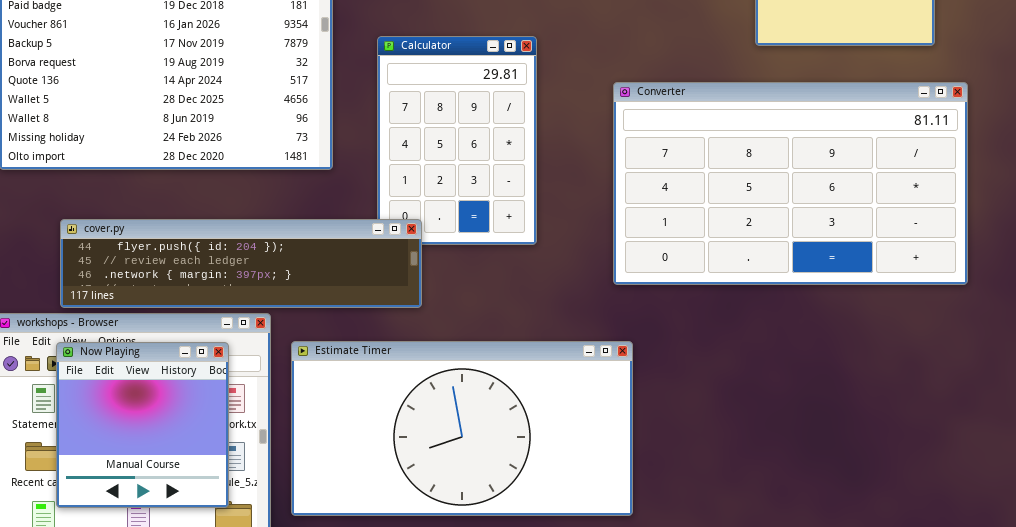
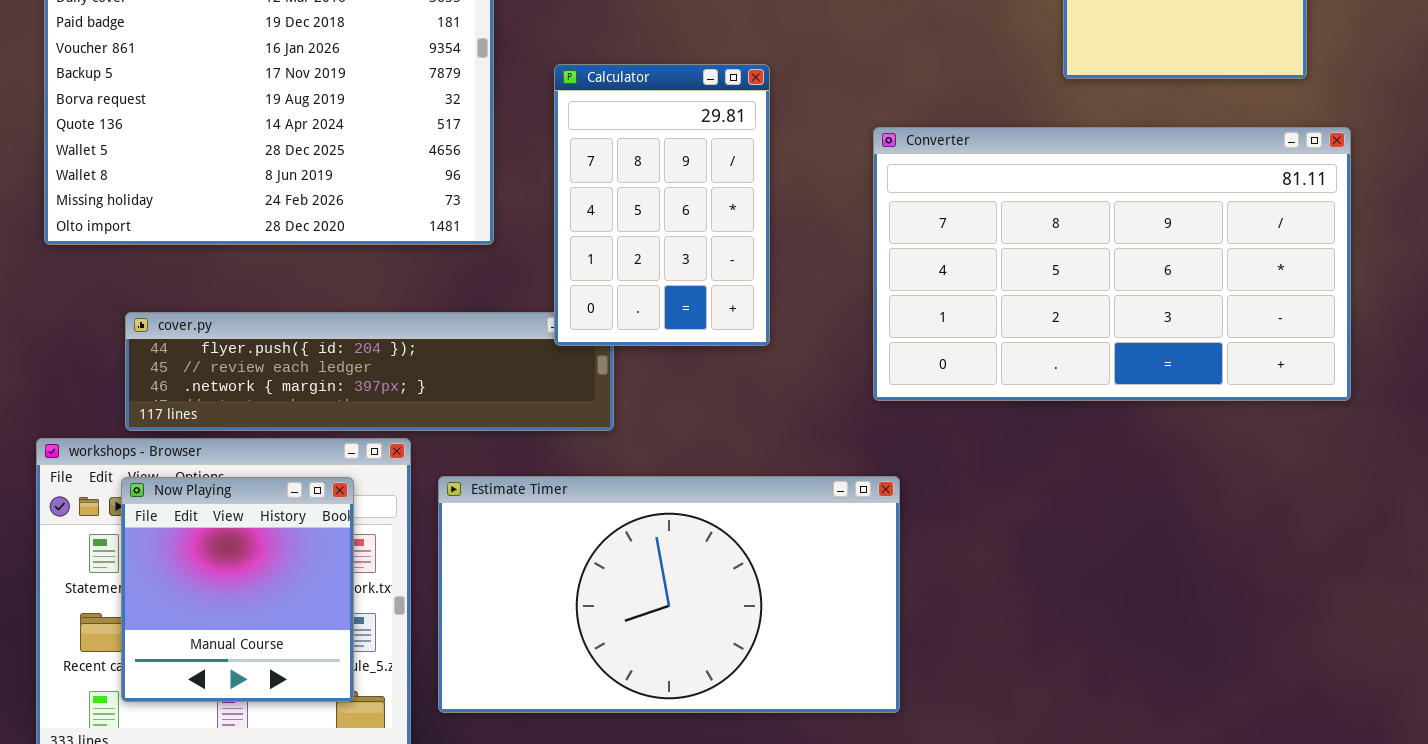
Calculator: [377,36,537,245] -> [554,64,770,346], raised

